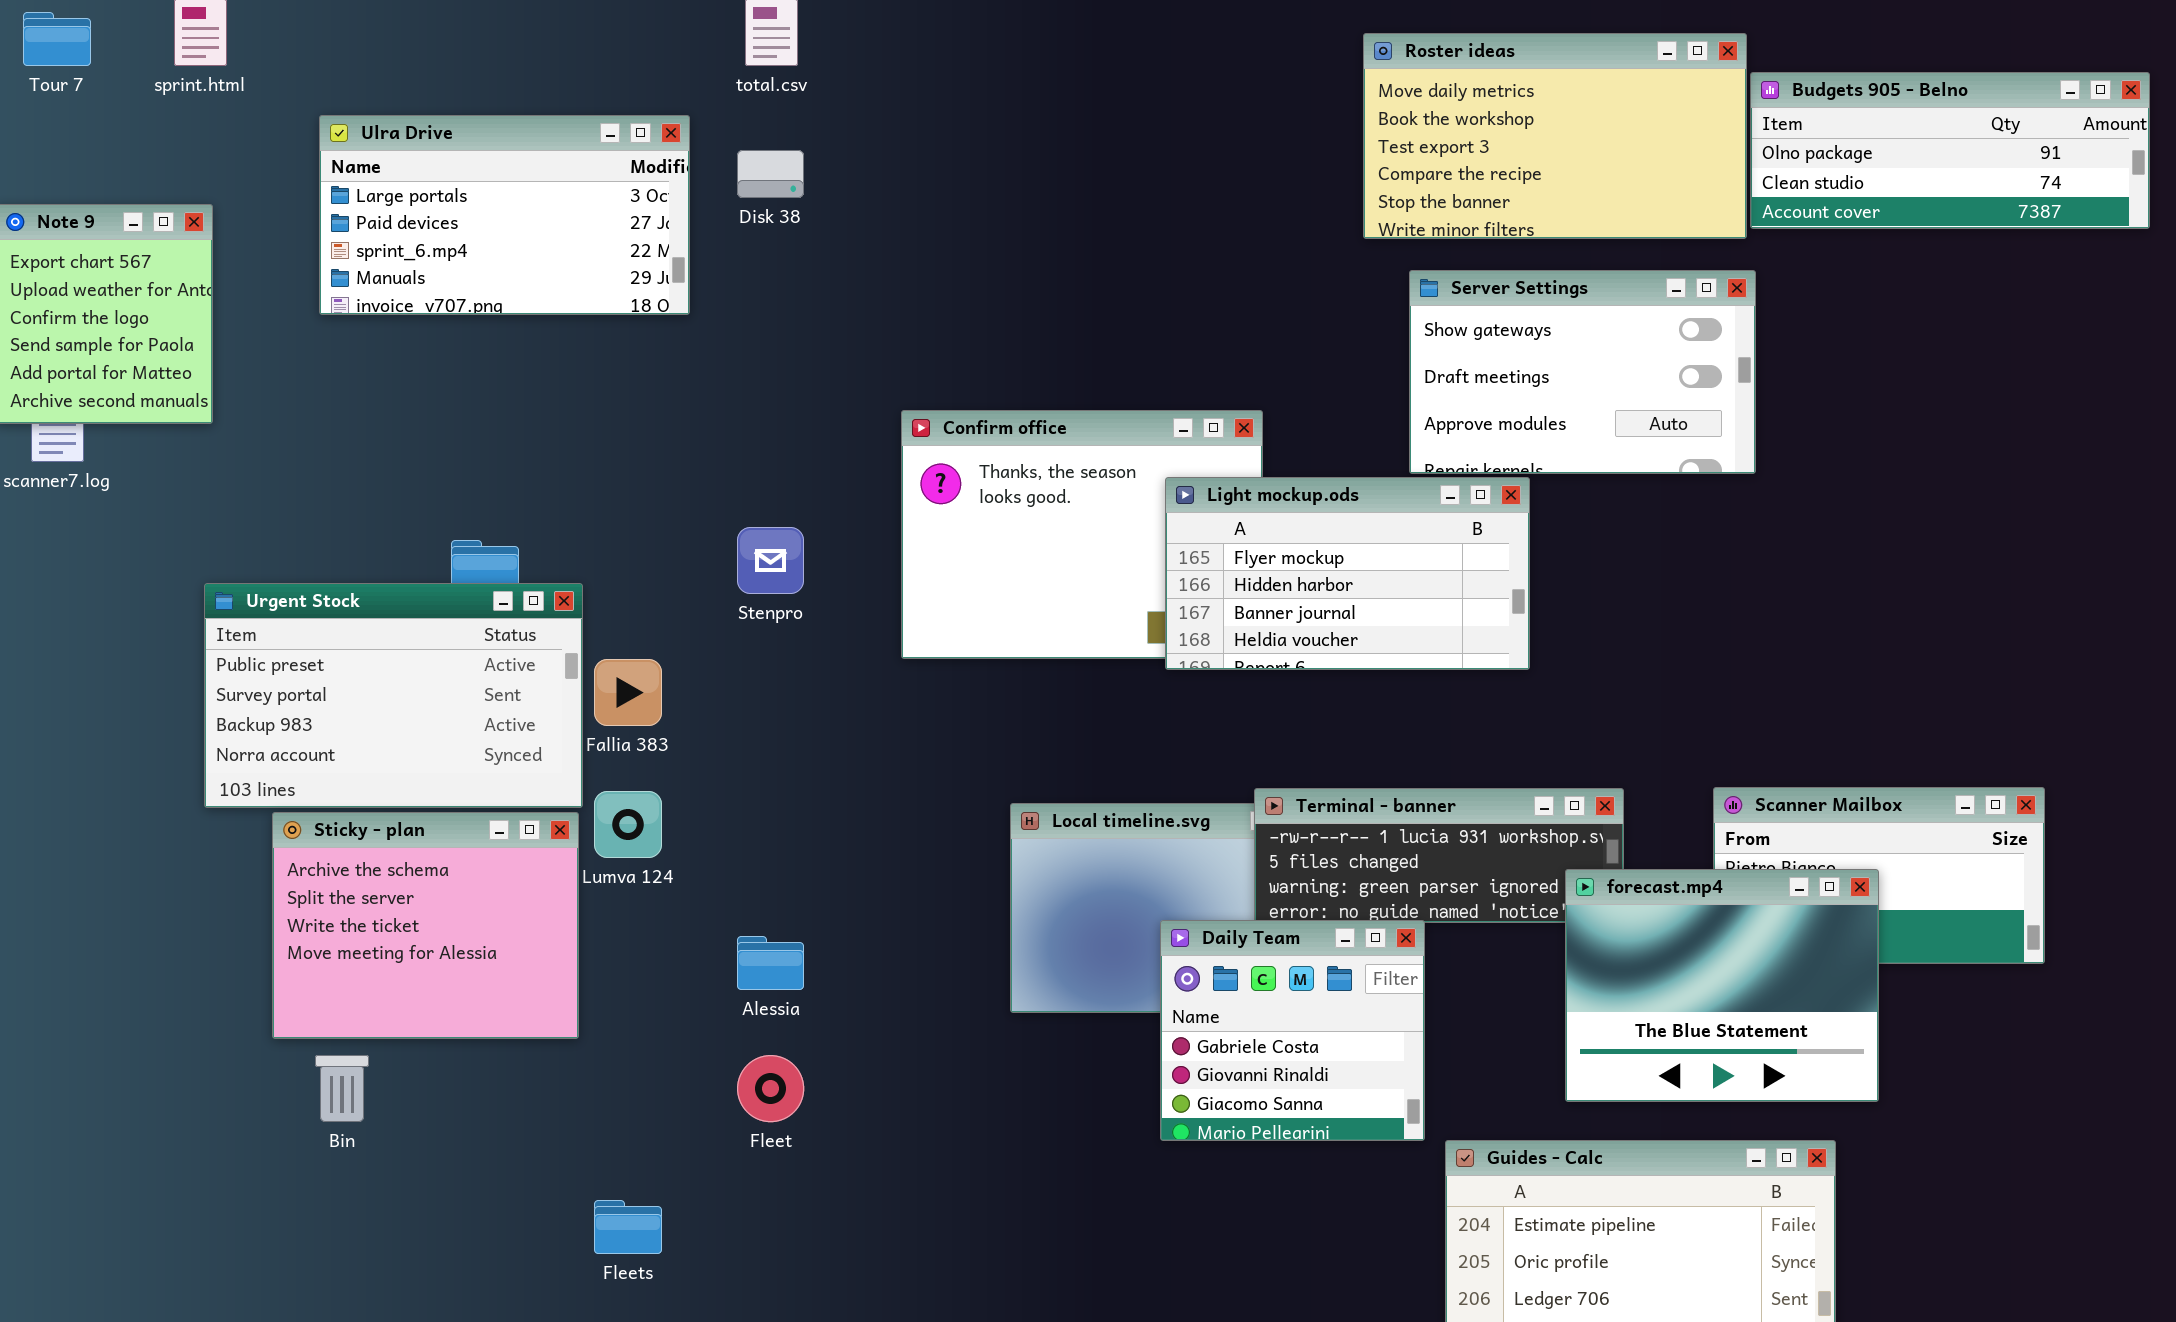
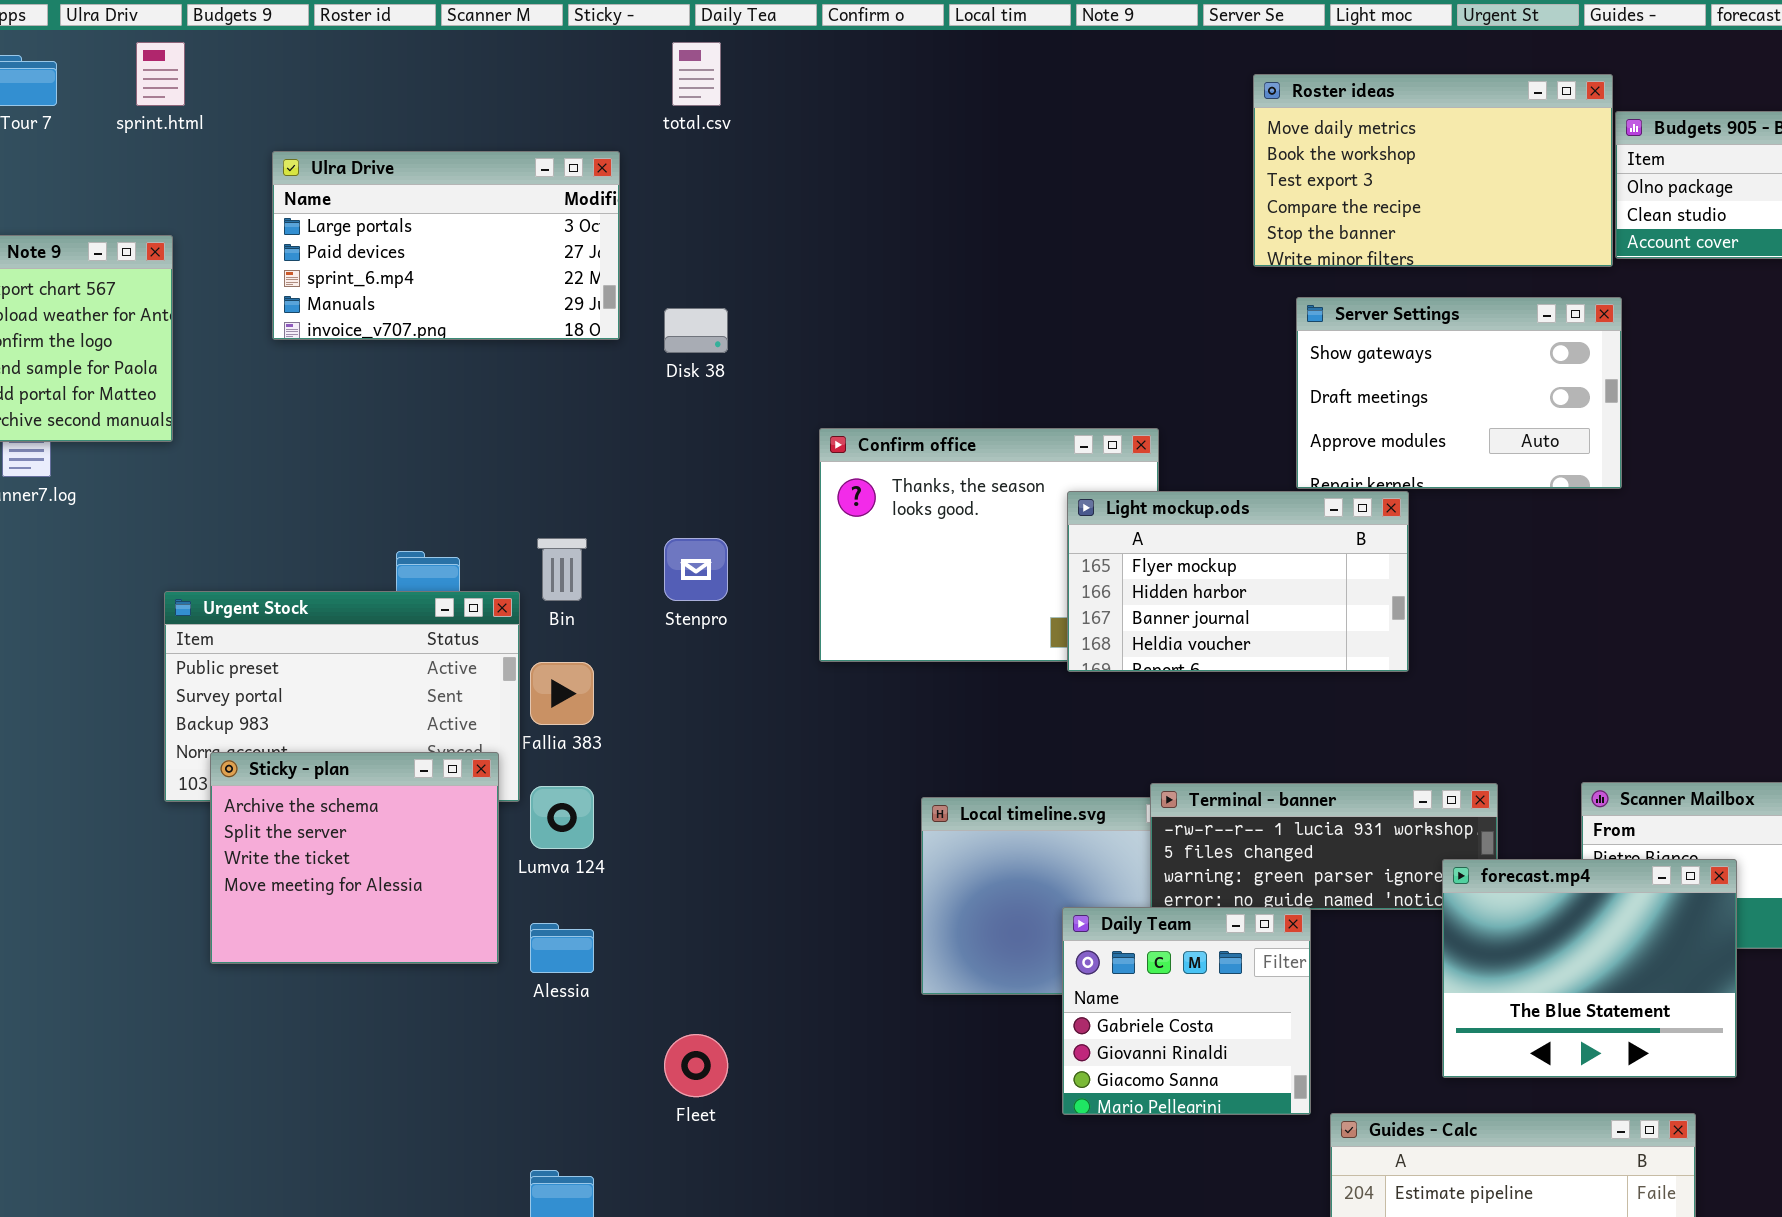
Disk 38: [737,150,804,198] -> [664,308,728,353], moved
Sticky - plan: [272,812,579,1039] -> [210,752,499,964], moved
Alessia: [737,936,804,990] -> [530,923,594,973], moved
Bin: [315,1055,369,1122] -> [537,538,587,601], moved

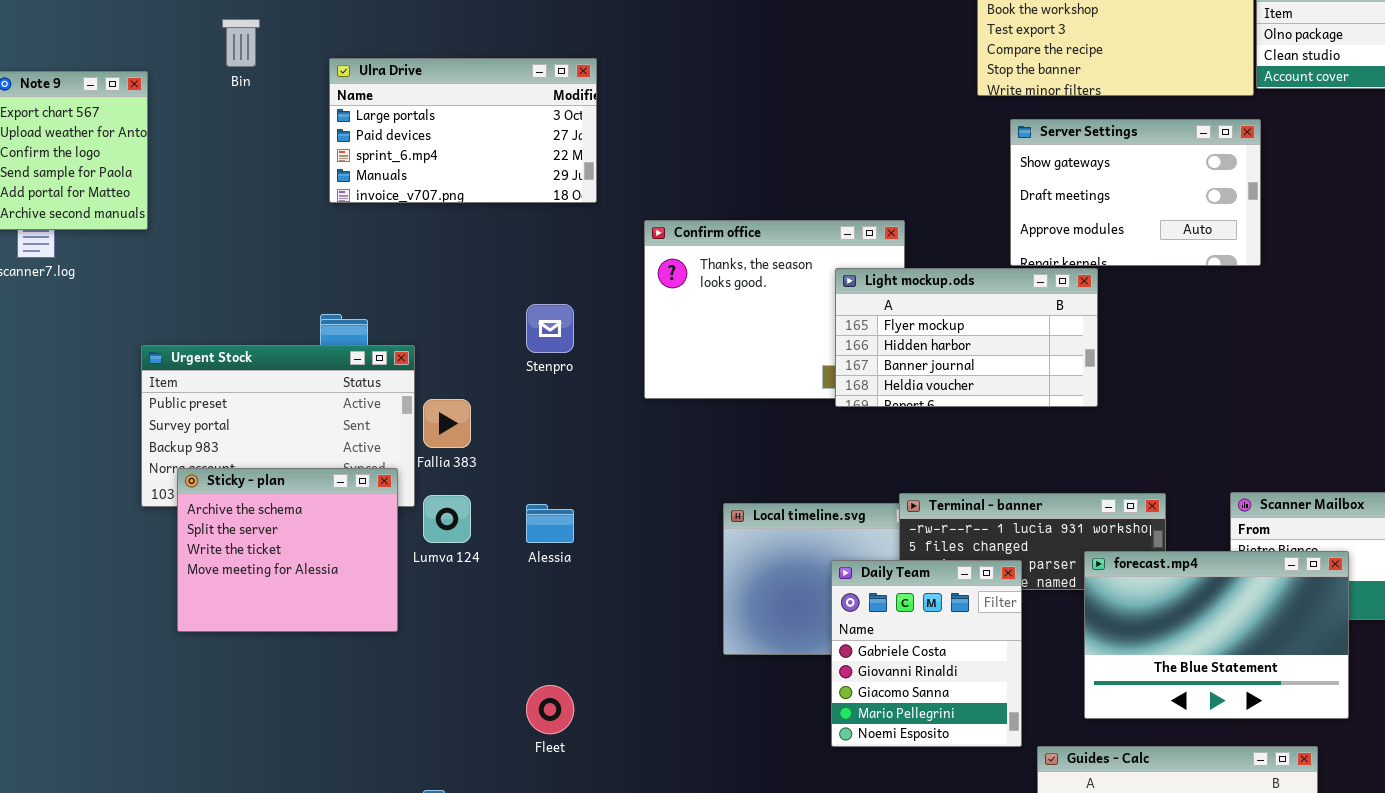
Ulra Drive: [272,151,620,340] -> [329,58,597,203], moved
Bin: [537,538,587,601] -> [222,19,260,67], moved
forecast.mp4: [1442,859,1737,1078] -> [1084,551,1349,719], resized
Daily Team: [1062,907,1311,1115] -> [831,560,1022,747], resized
Alessia: [530,923,594,973] -> [526,504,574,543], moved

